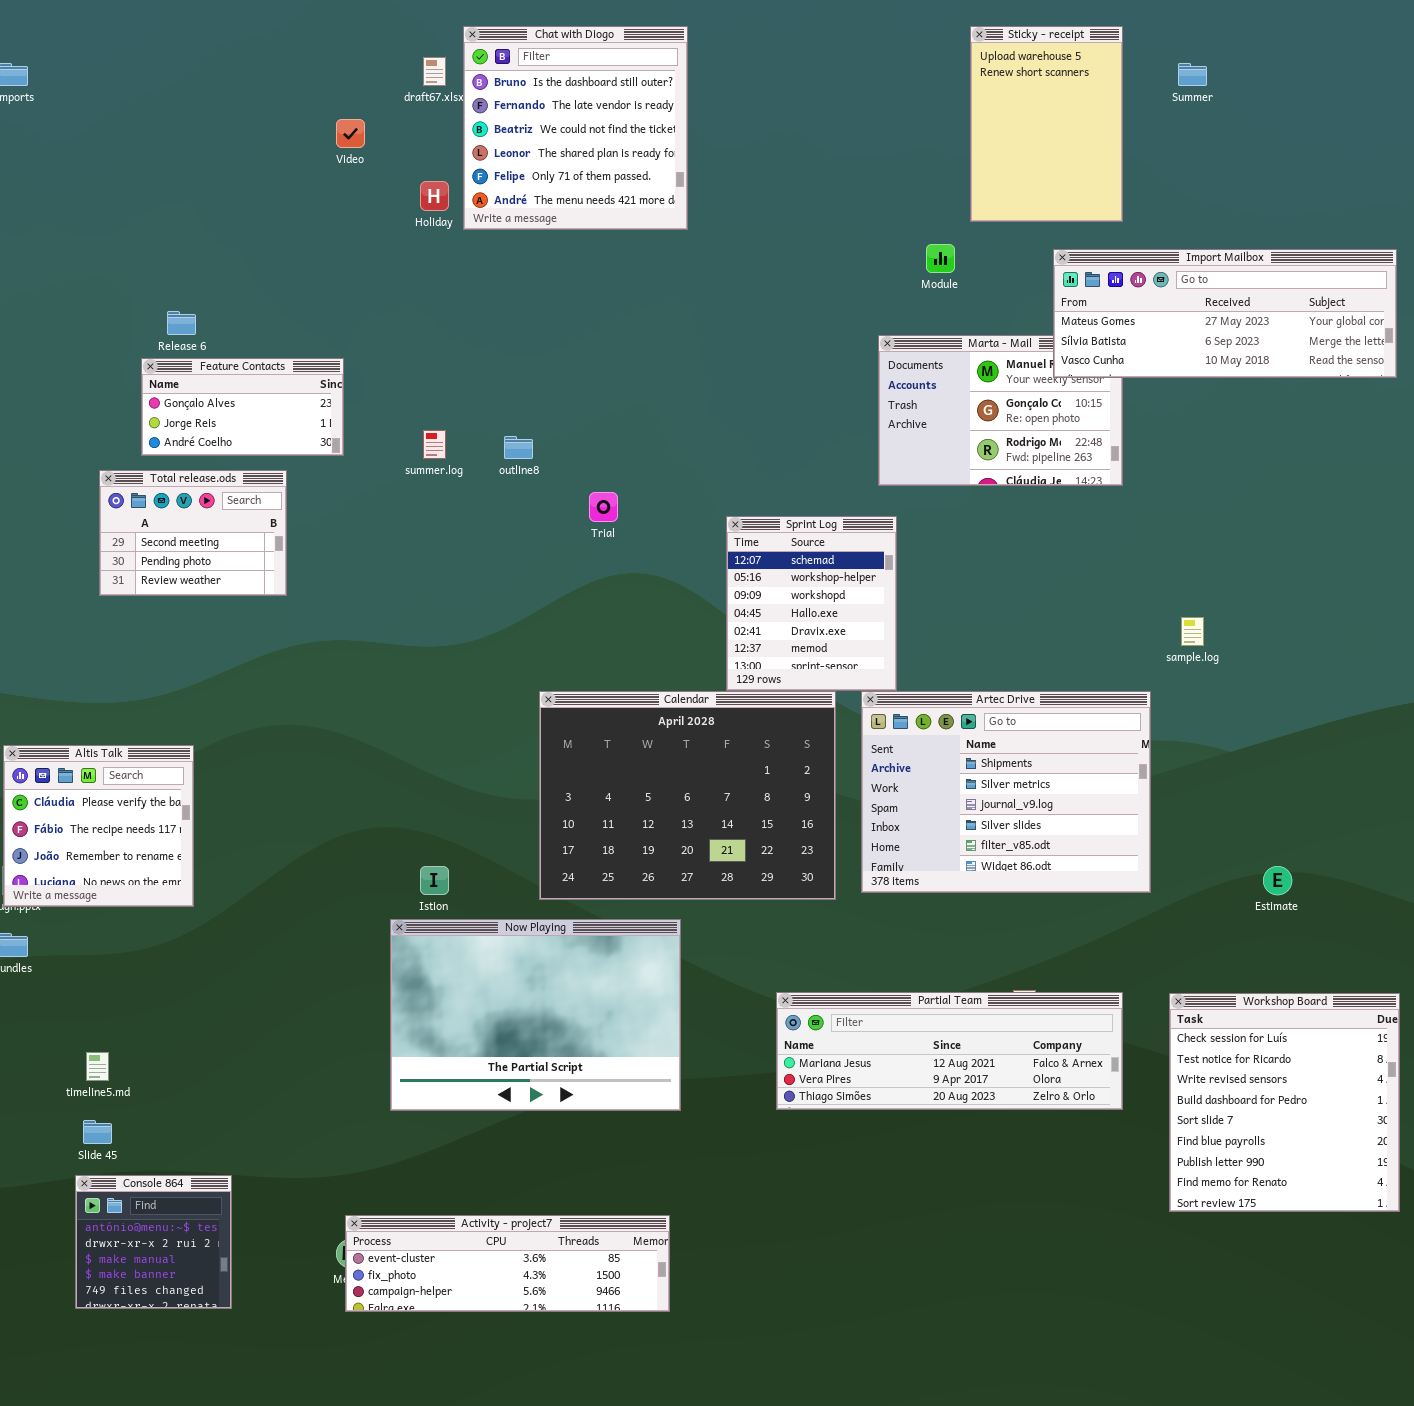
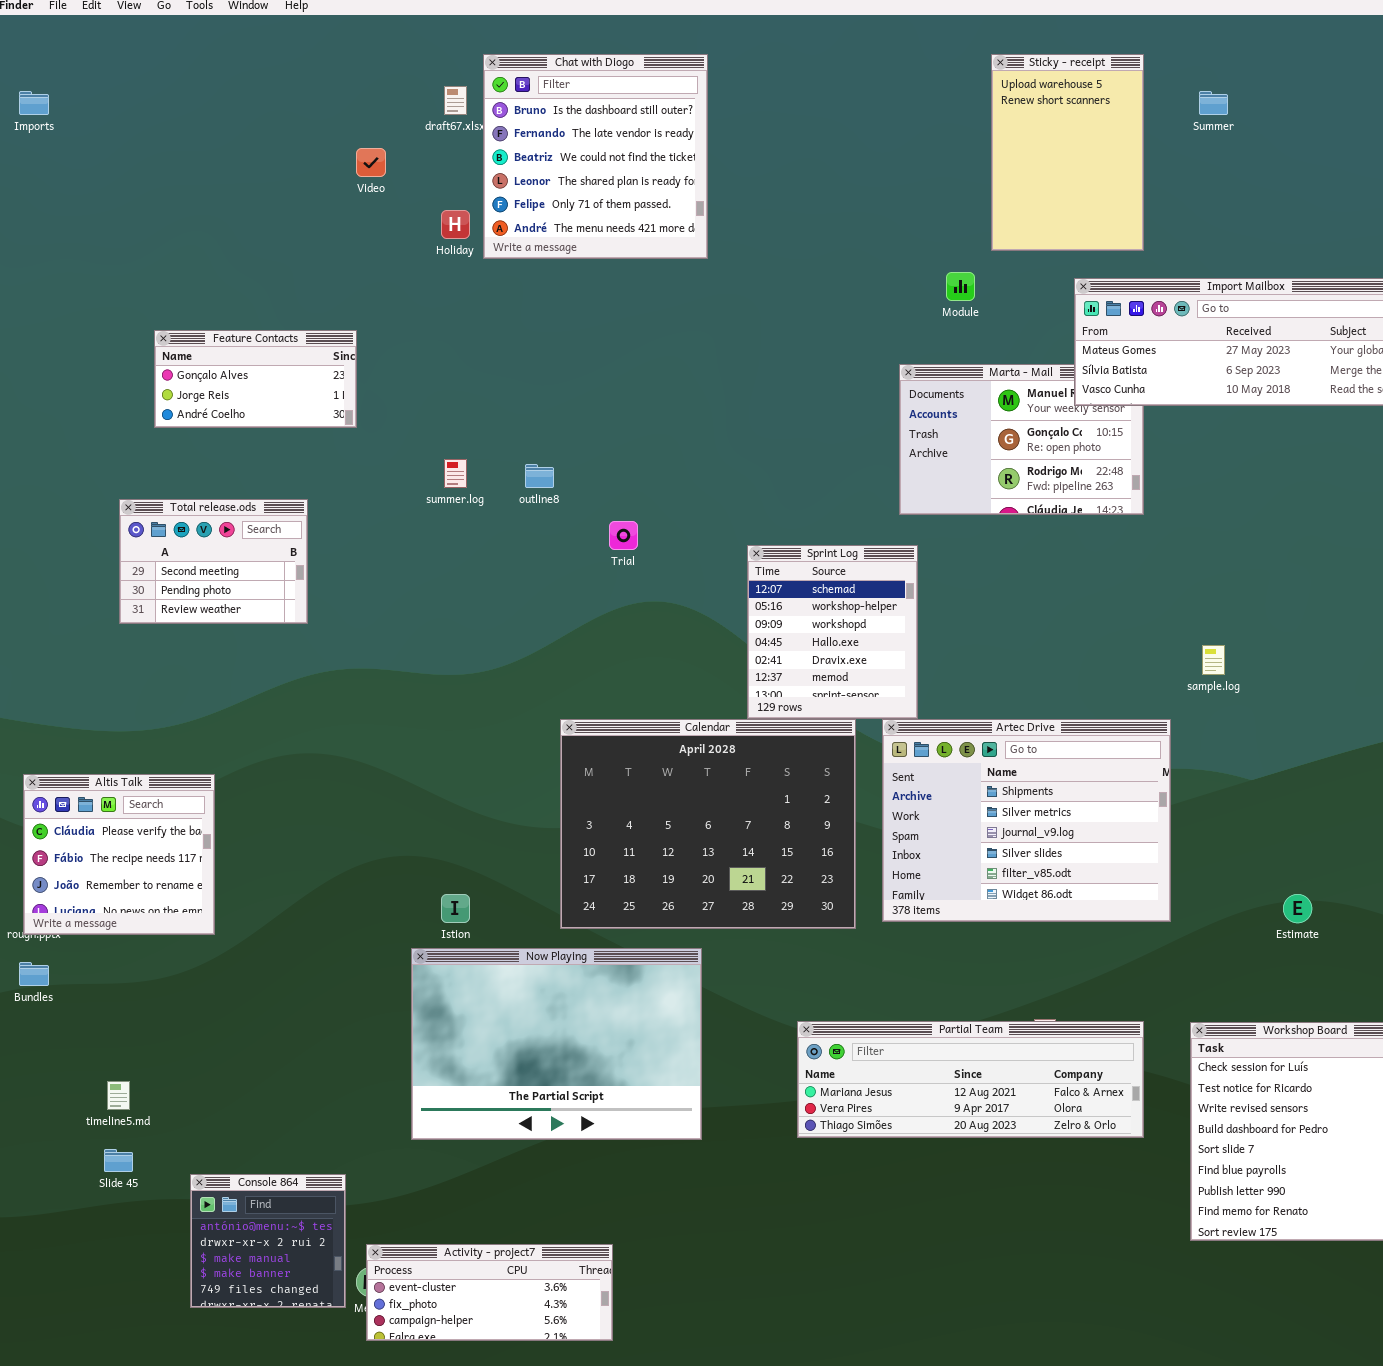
Feature Contacts: [141,358,344,456] -> [154,330,357,428], moved
Console 864: [75,1175,232,1309] -> [190,1174,346,1308], moved
Activity - project7: [345,1215,670,1312] -> [366,1244,613,1341], resized

